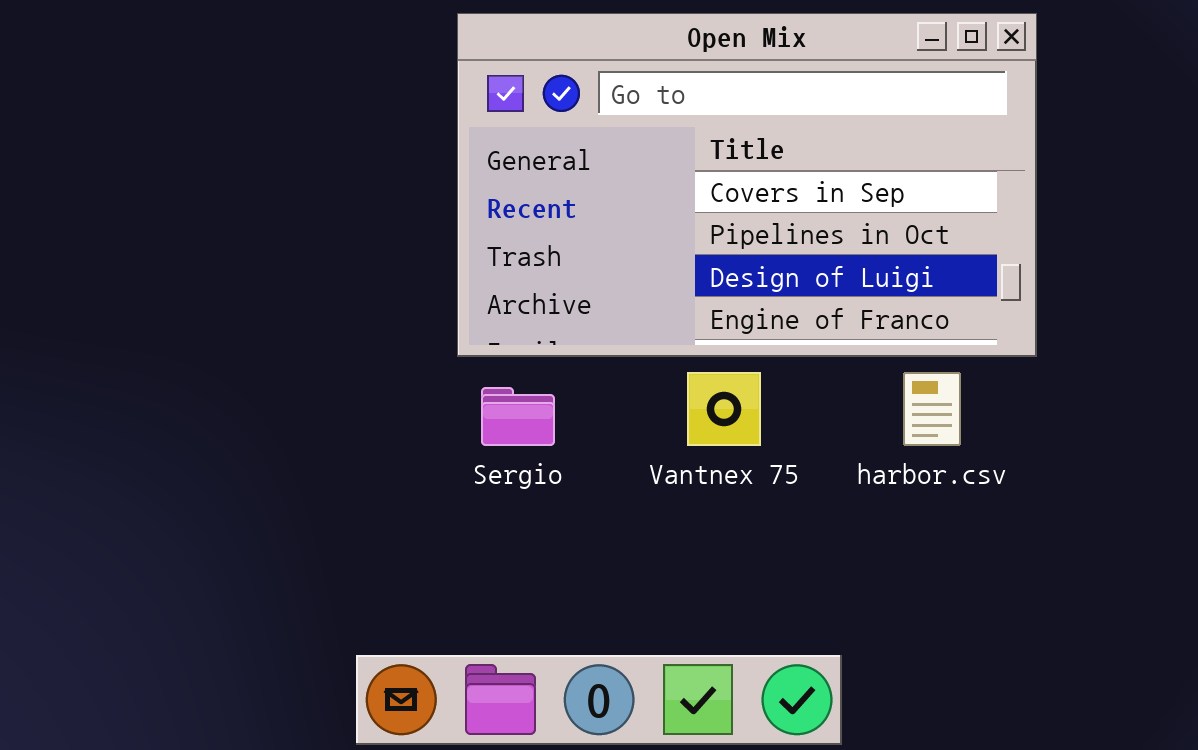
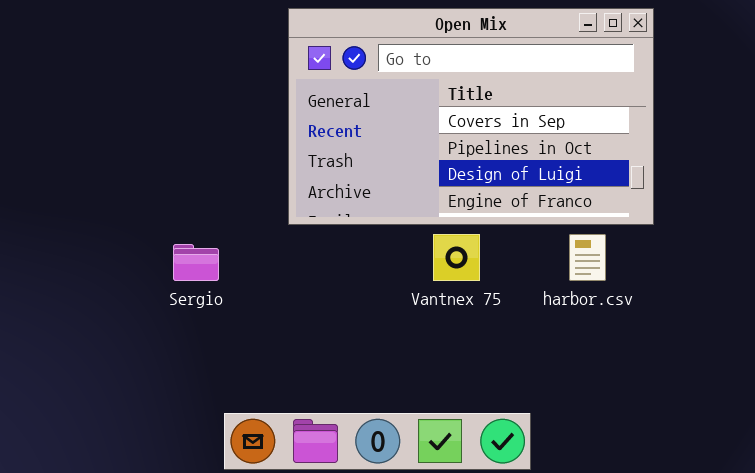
Sergio: [481,387,555,446] -> [173,244,219,281], moved

